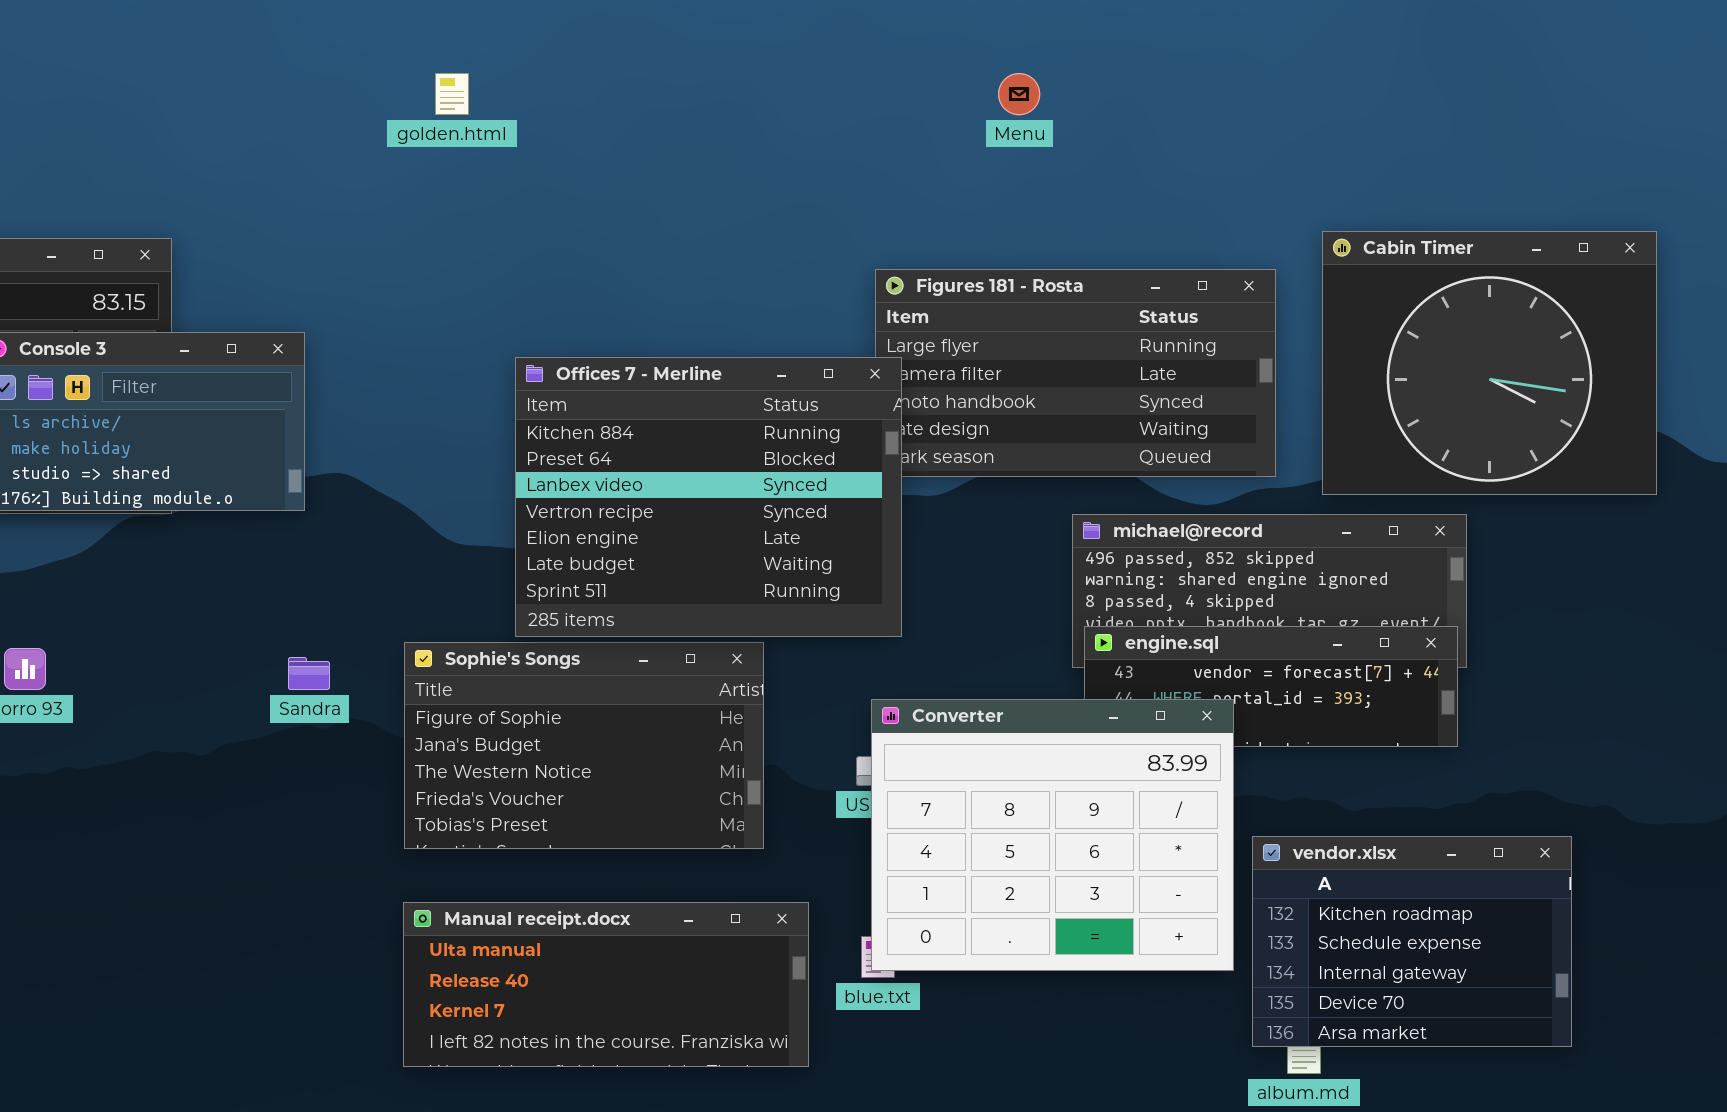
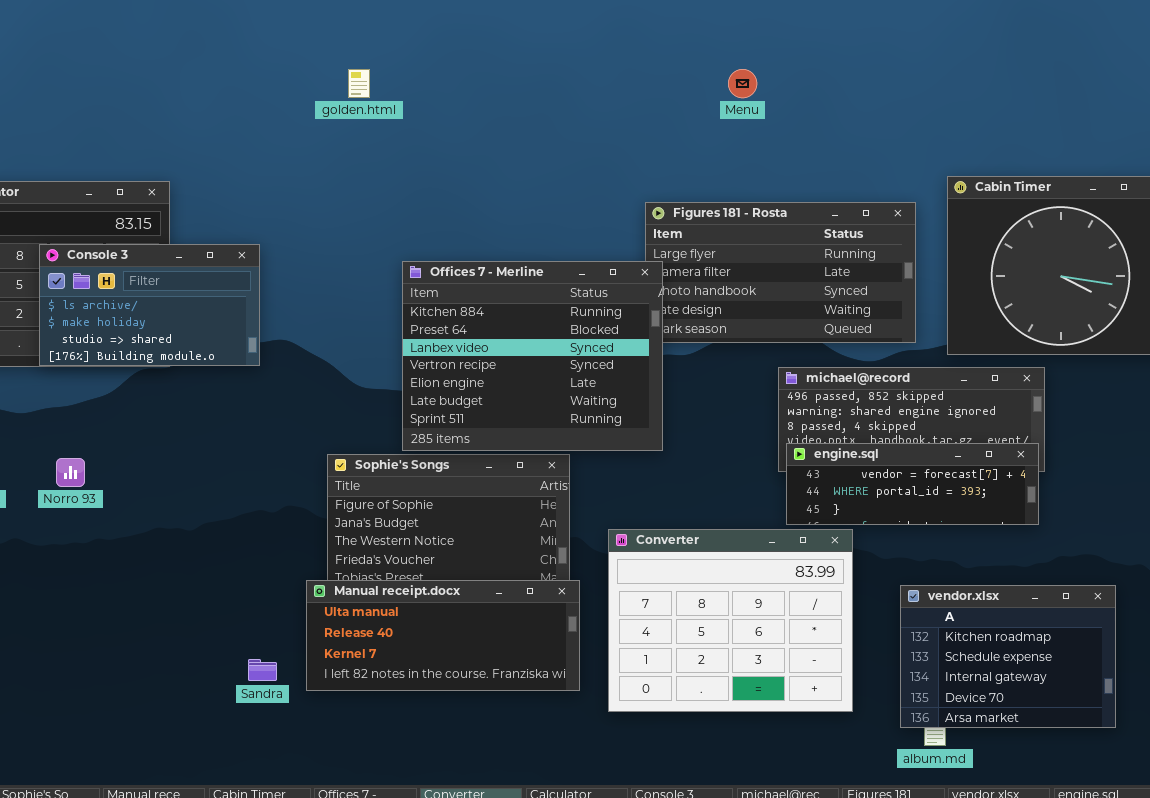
Sandra: [288,657,330,690] -> [248,659,277,681], moved
Converter: [871,699,1234,971] -> [608,529,853,712], moved
Manual receipt.docx: [403,902,809,1067] -> [306,580,580,691], moved

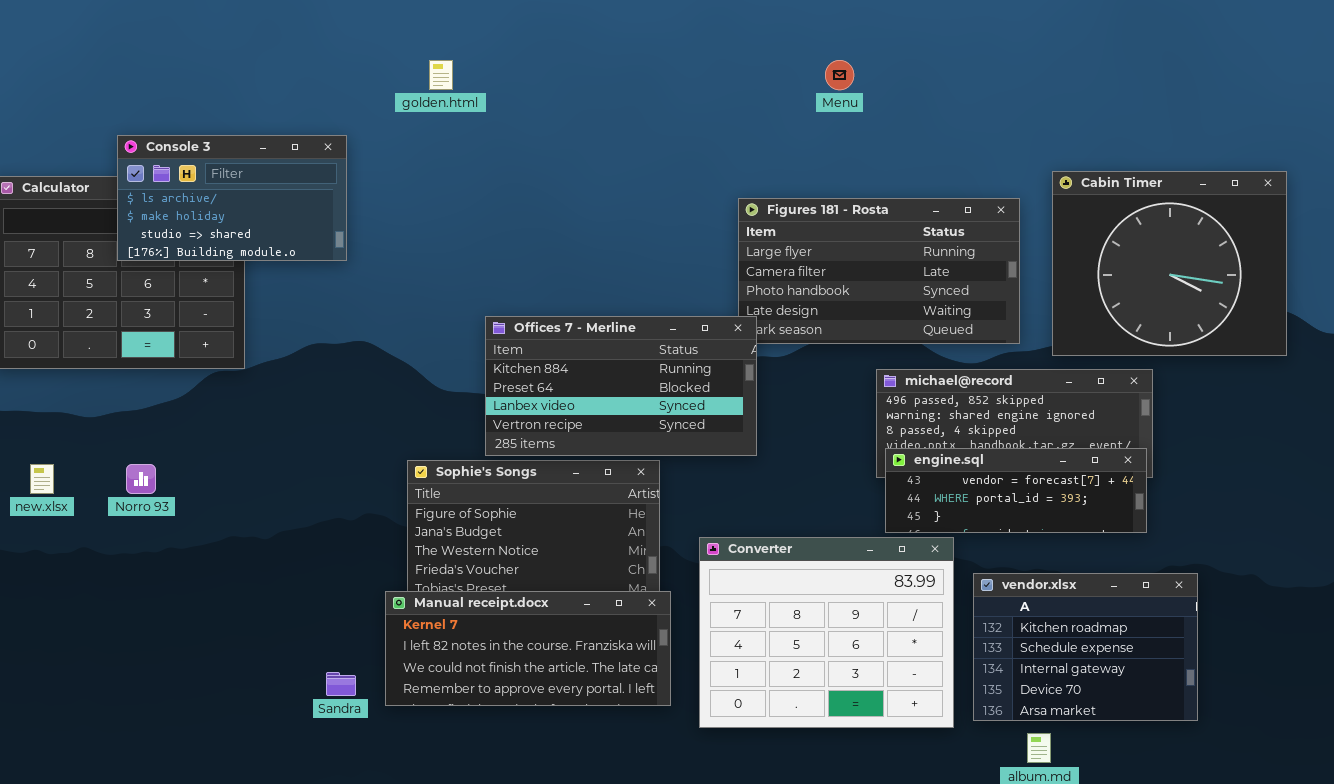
Console 3: [39,244,260,366] -> [117,135,347,261], moved
Offices 7 - Merline: [402,261,663,451] -> [485,316,757,456], resized
Manual receipt.docx: [306,580,580,691] -> [385,591,671,706], scrolled down 2 rows
vendor.xlsx: [900,585,1116,728] -> [973,573,1198,721], moved

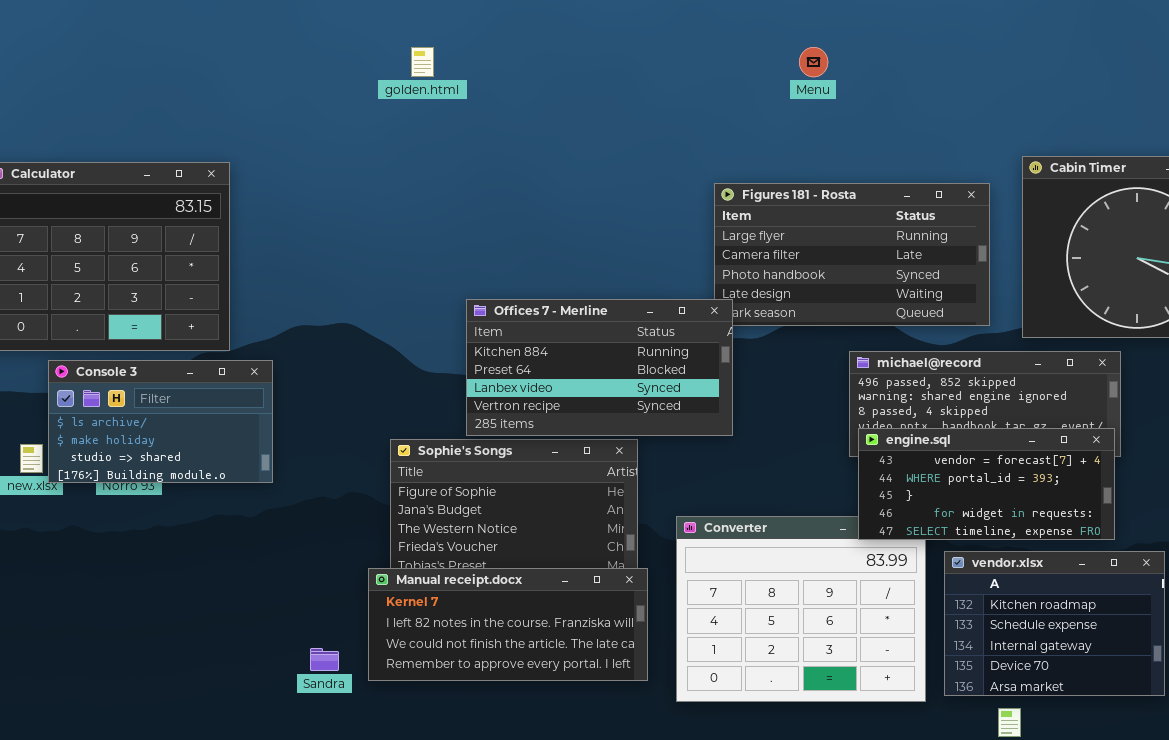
Console 3: [117,135,347,261] -> [48,360,273,483], moved
engine.sql: [885,448,1147,533] -> [858,428,1115,540], resized

